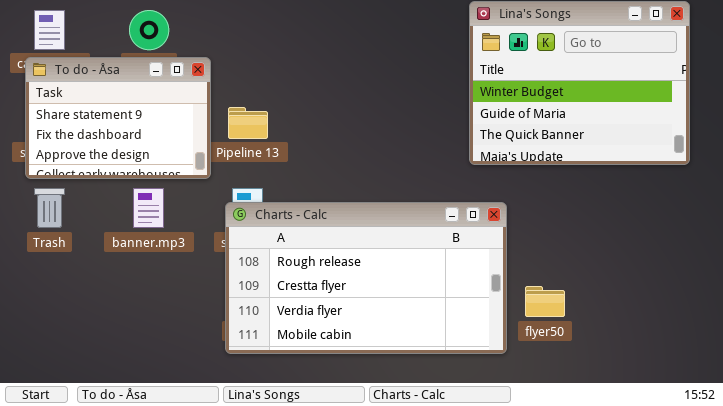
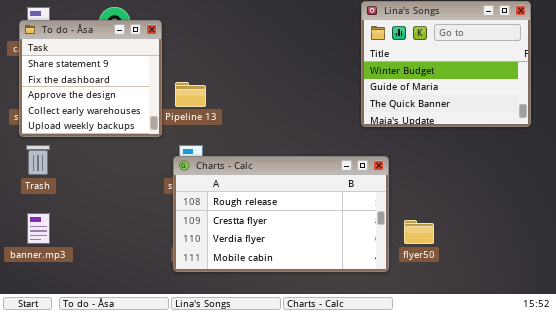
To do - Åsa: [25,57,211,179] -> [19,20,162,137], resized
banner.mp3: [133,188,164,228] -> [27,213,50,244], moved

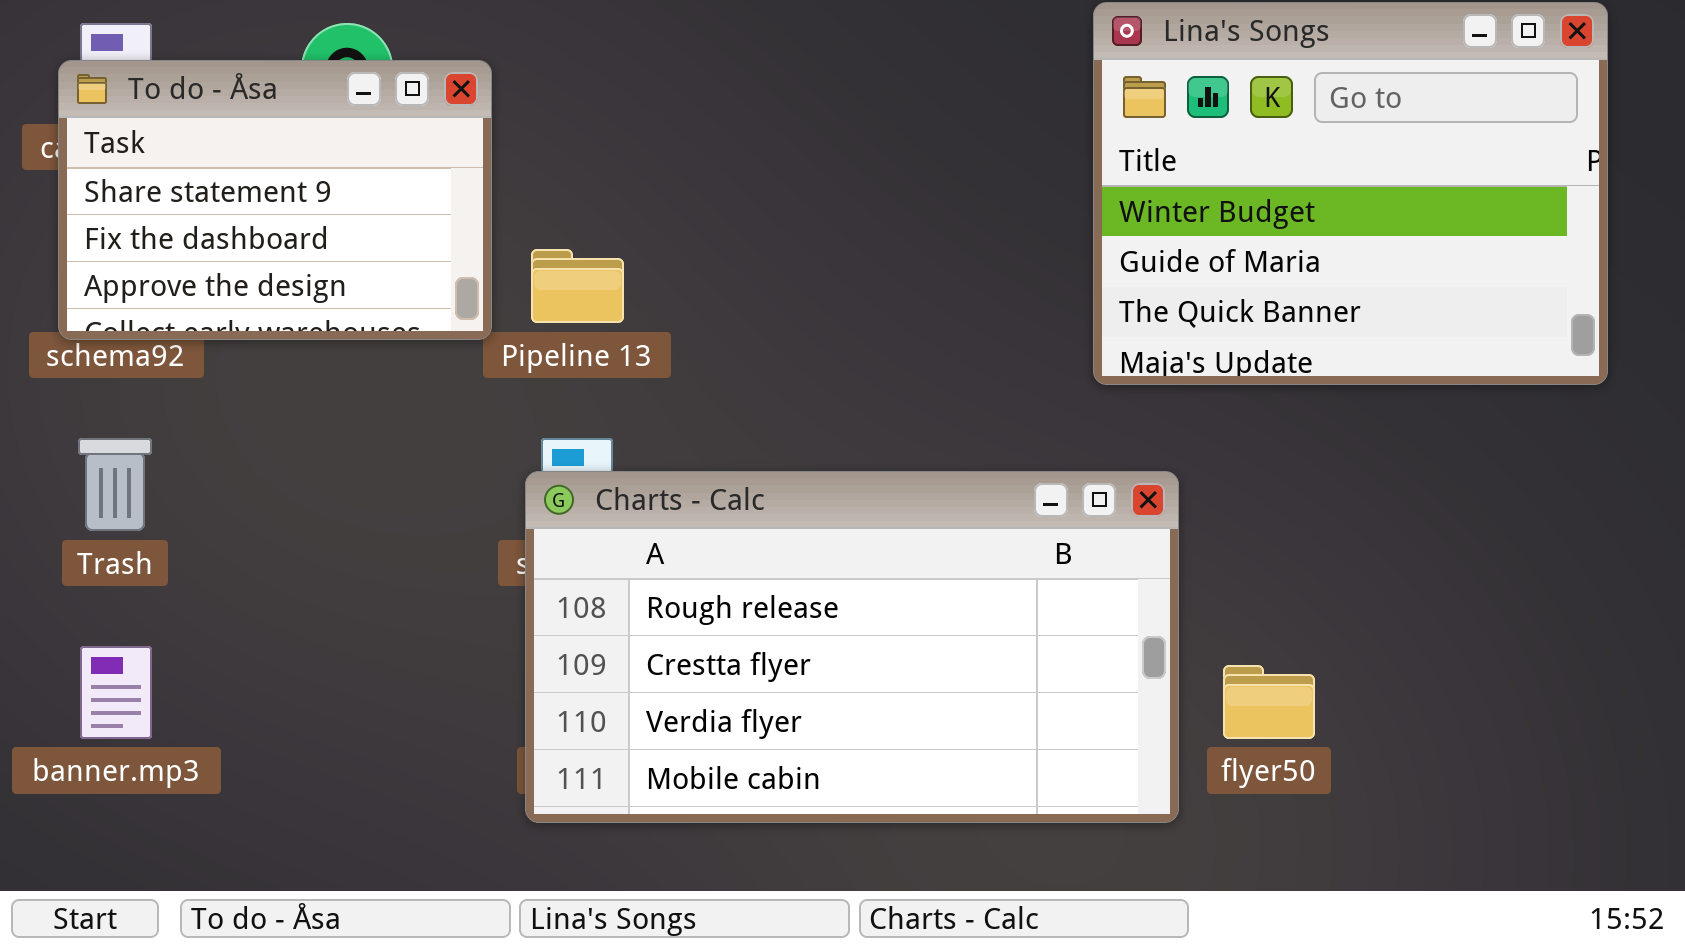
To do - Åsa: [19,20,162,137] -> [58,60,492,340], resized

